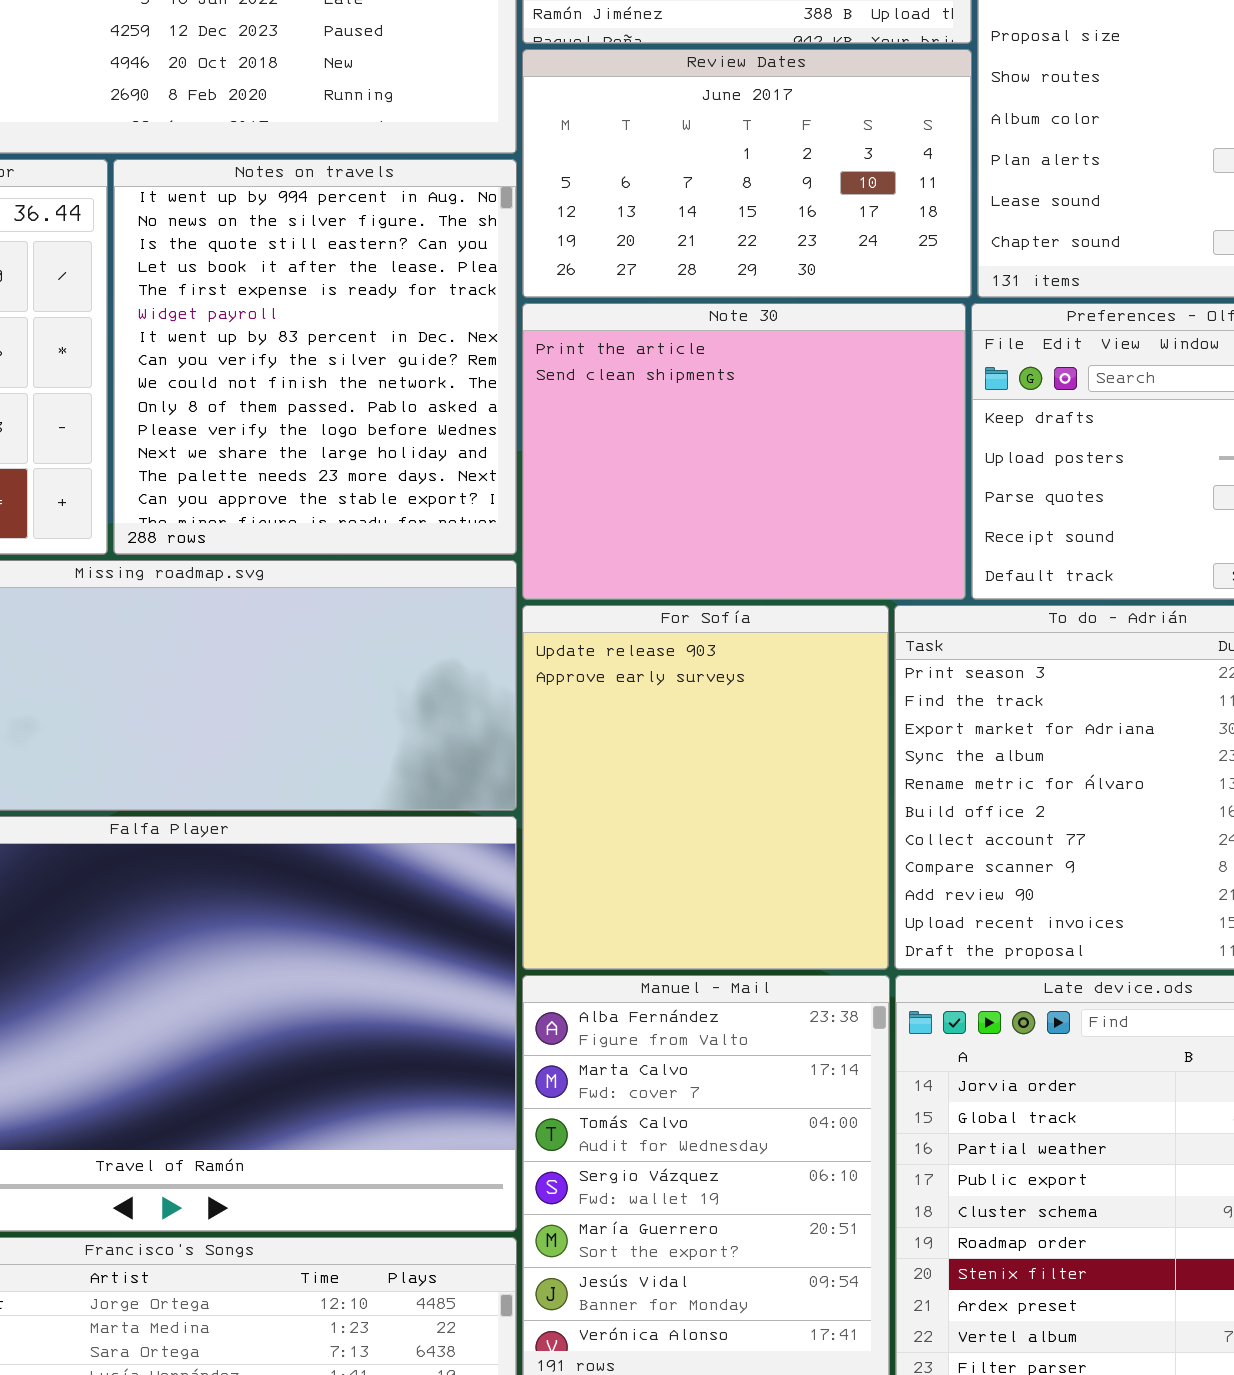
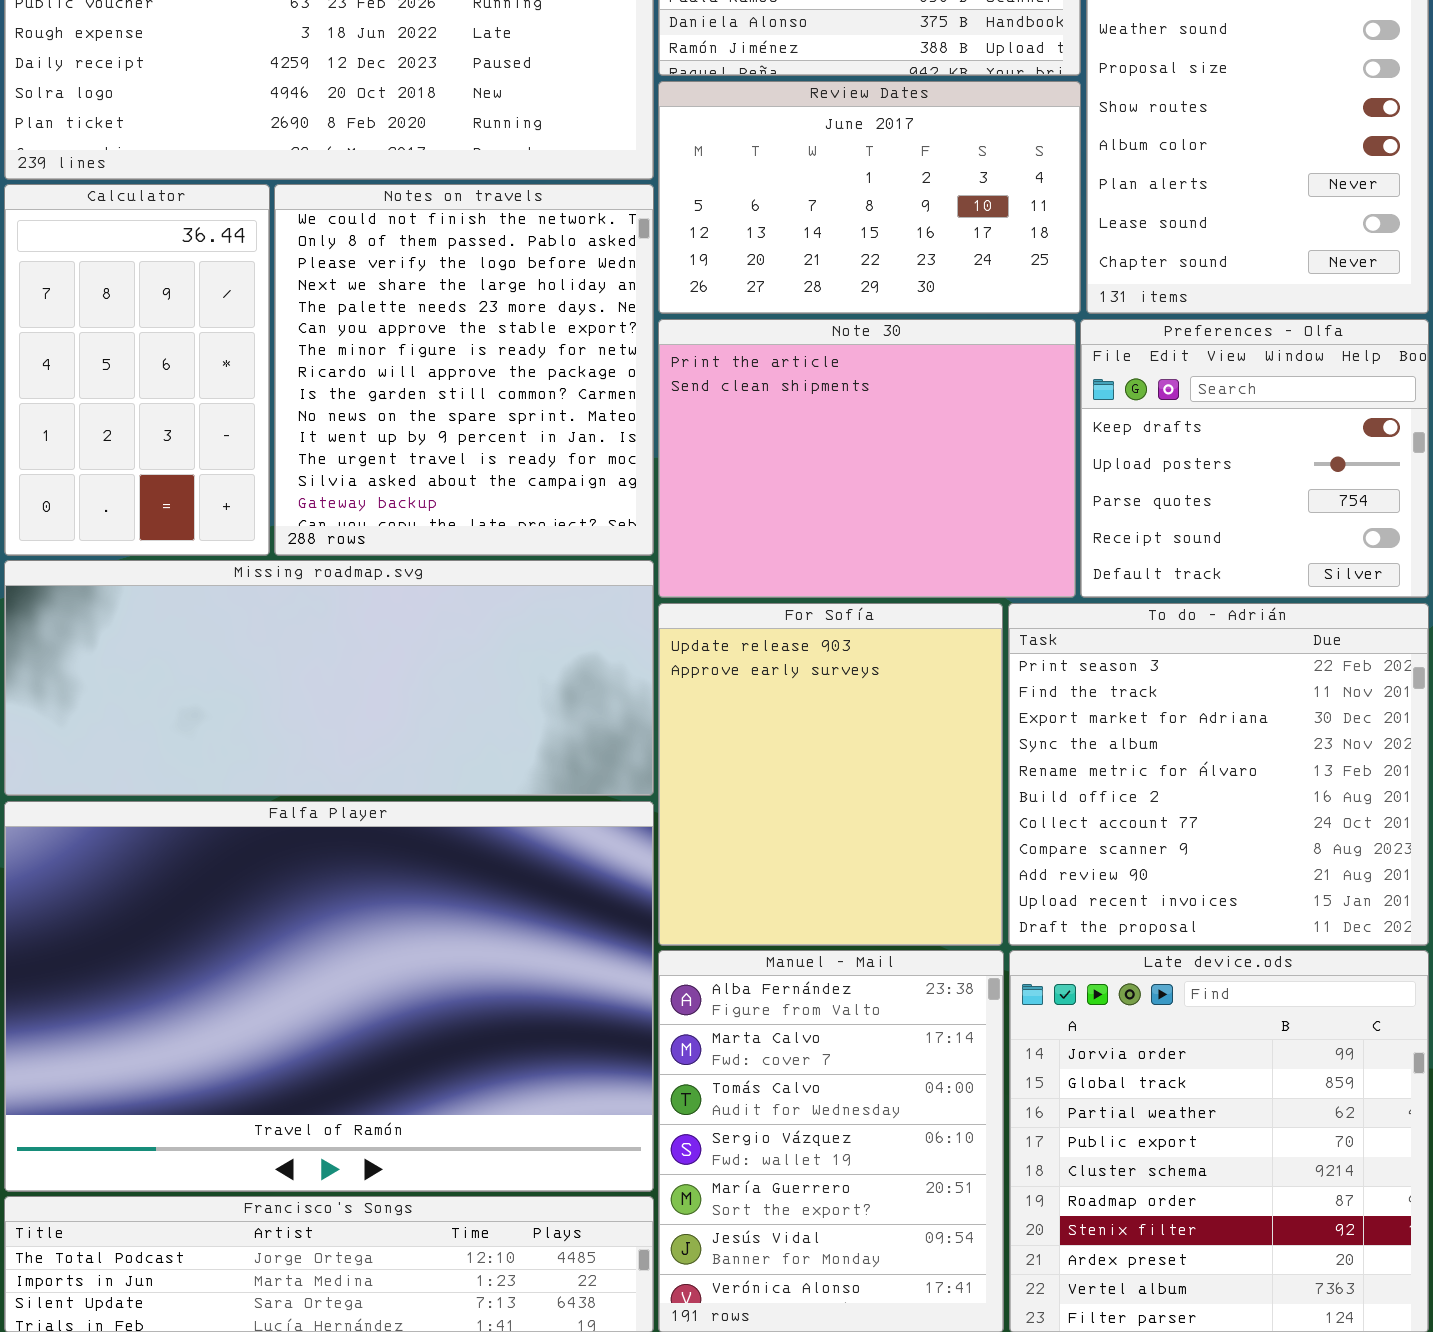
Notes on travels: [113,159,517,555] -> [274,184,654,556], scrolled down 8 rows

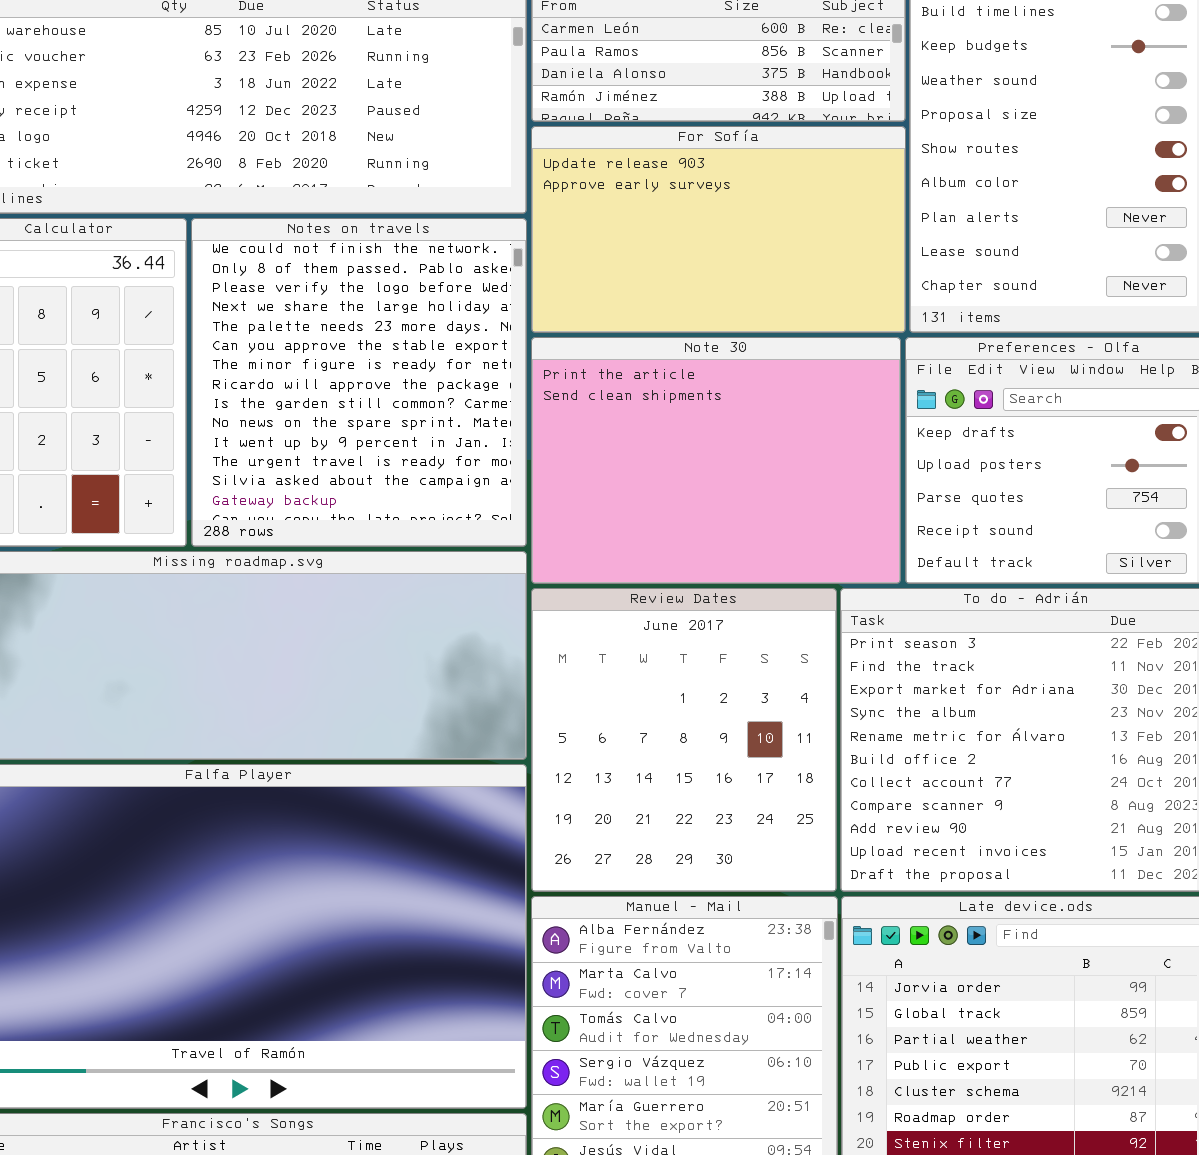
Review Dates: [658,81,1081,314] -> [531,588,837,892], moved, resized
For Sofía: [658,603,1003,946] -> [531,126,906,333], moved, resized

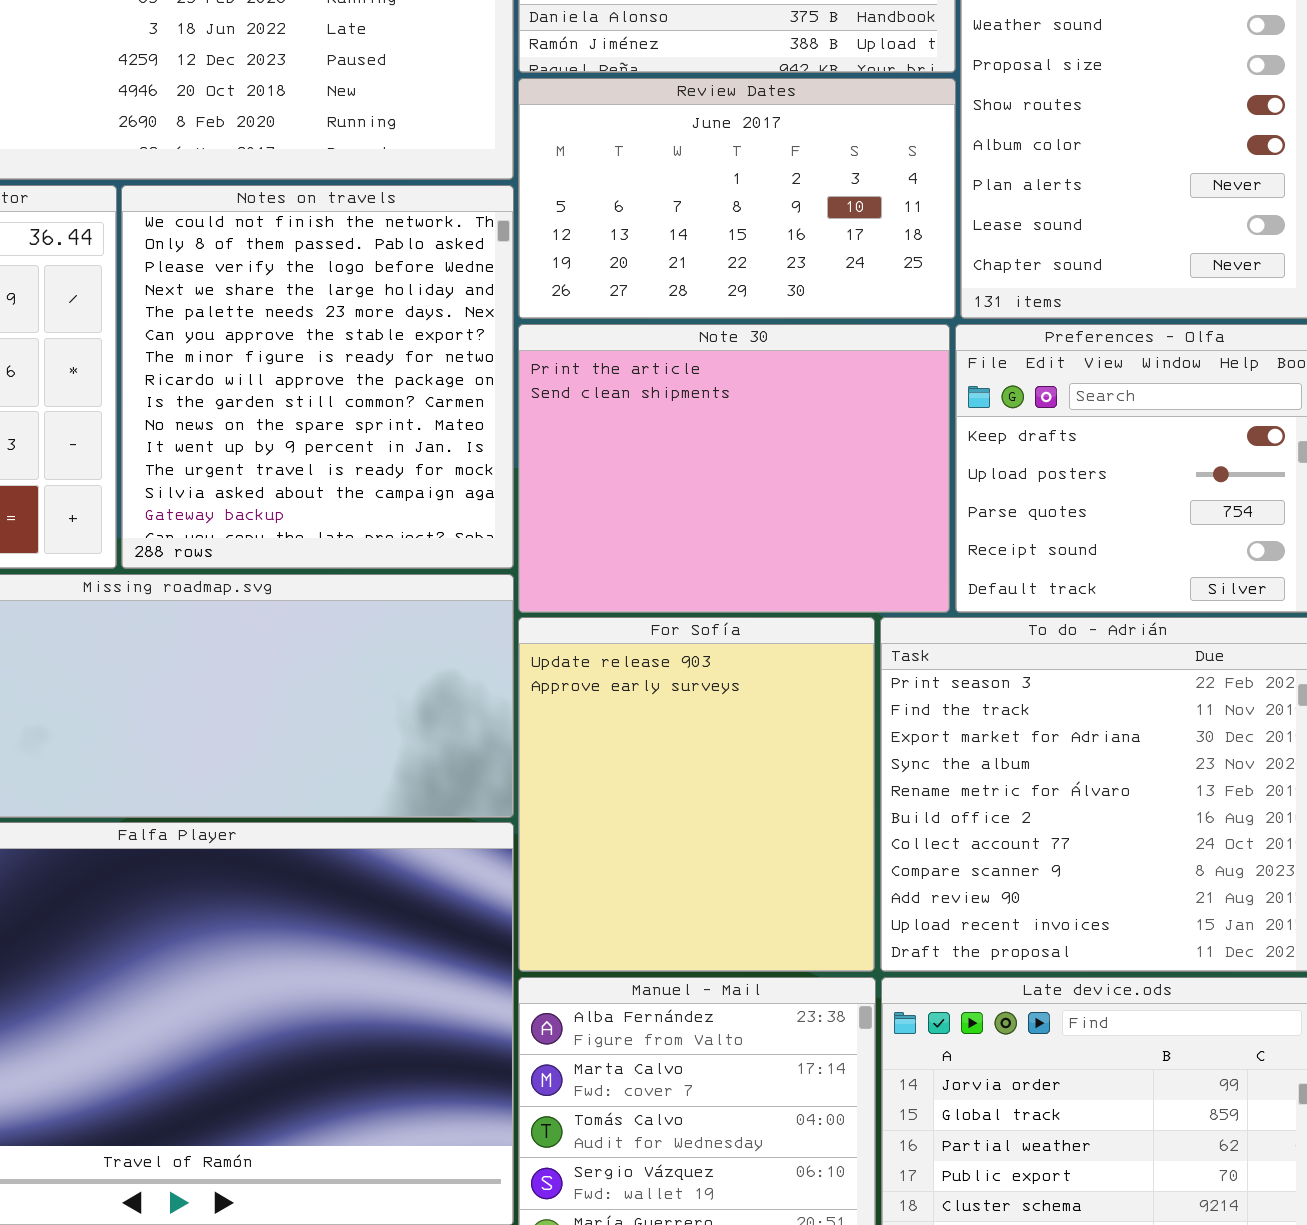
For Sofía: [531,126,906,333] -> [518,617,875,972], moved, resized
Review Dates: [531,588,837,892] -> [518,78,956,319], moved, resized

